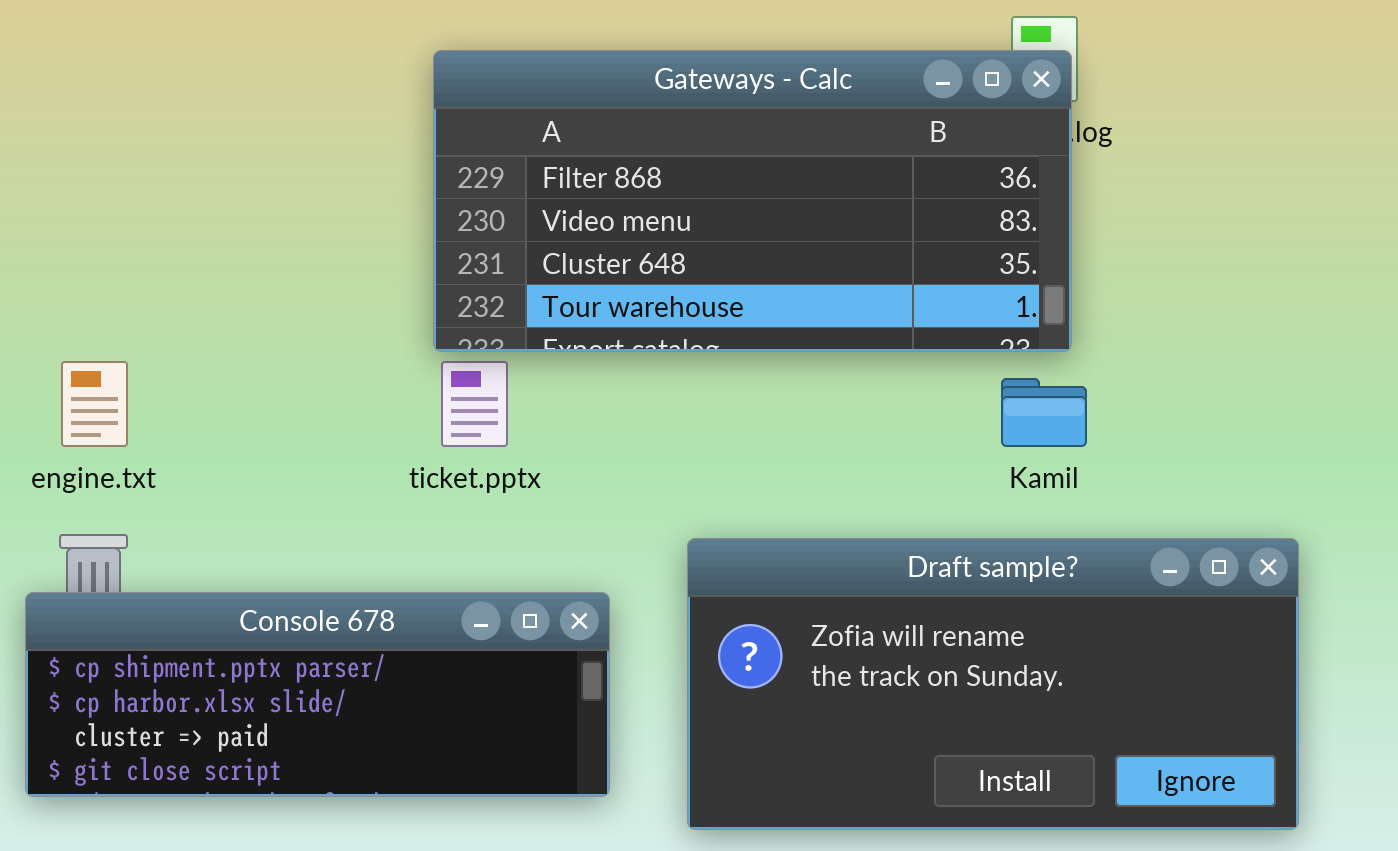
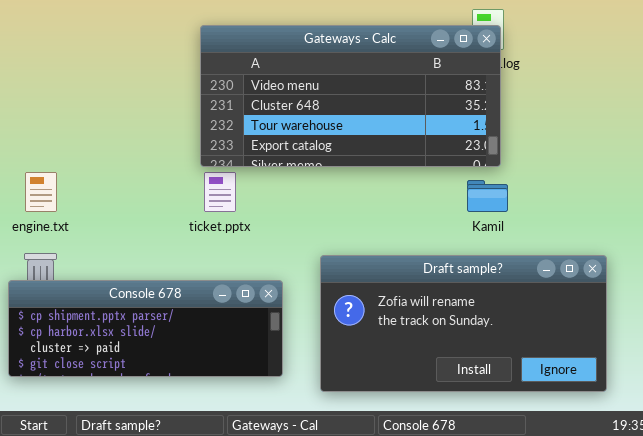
Gateways - Calc: [433,50,1072,352] -> [200,25,501,167], scrolled down 1 row

